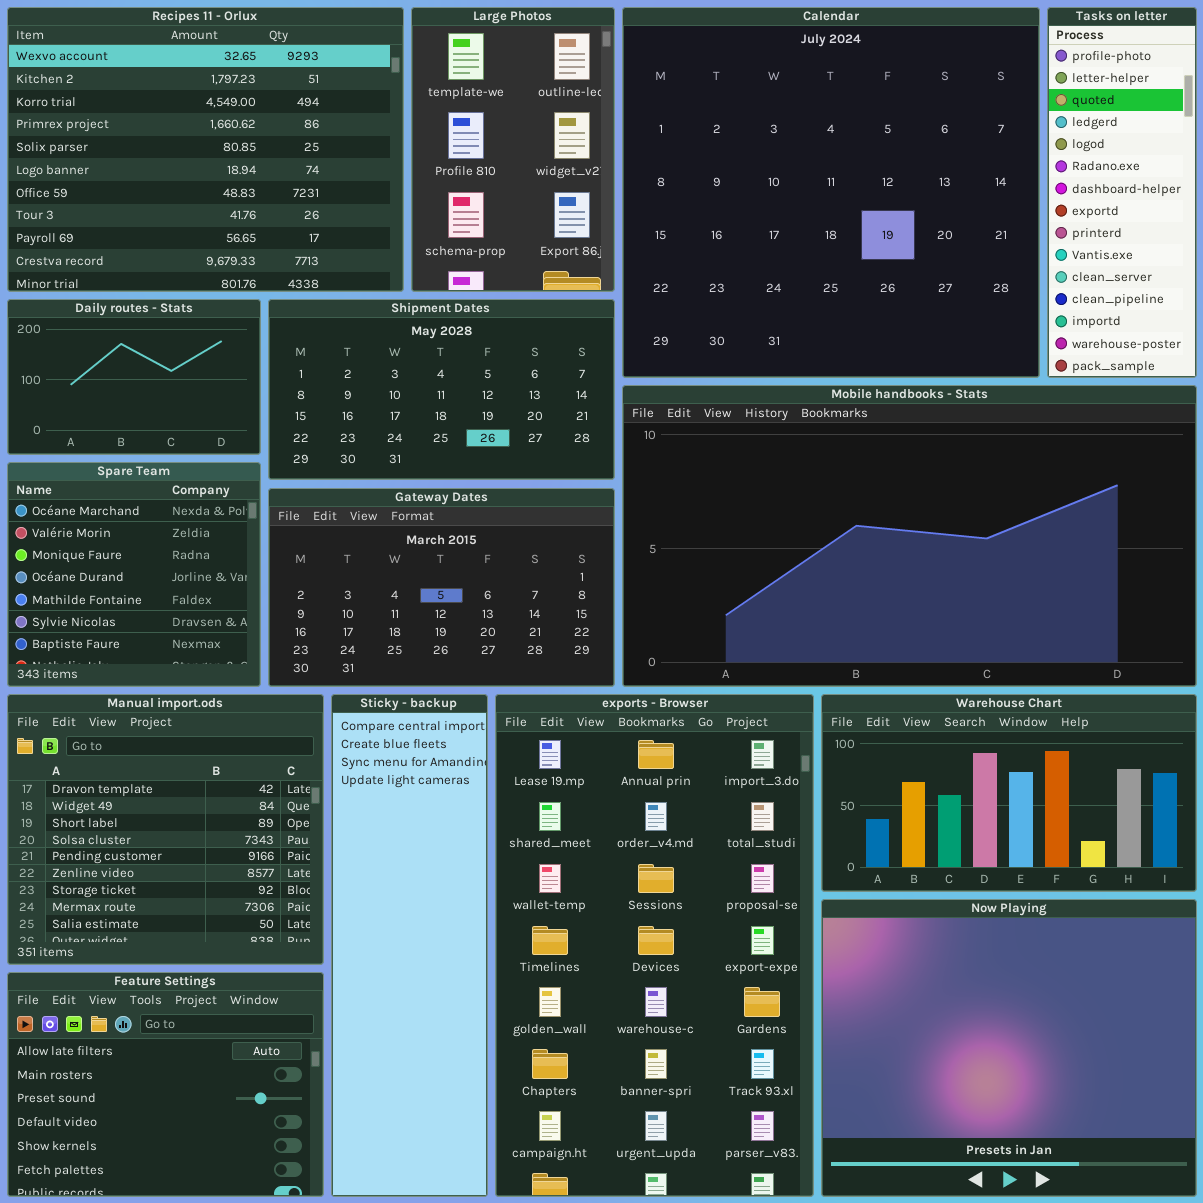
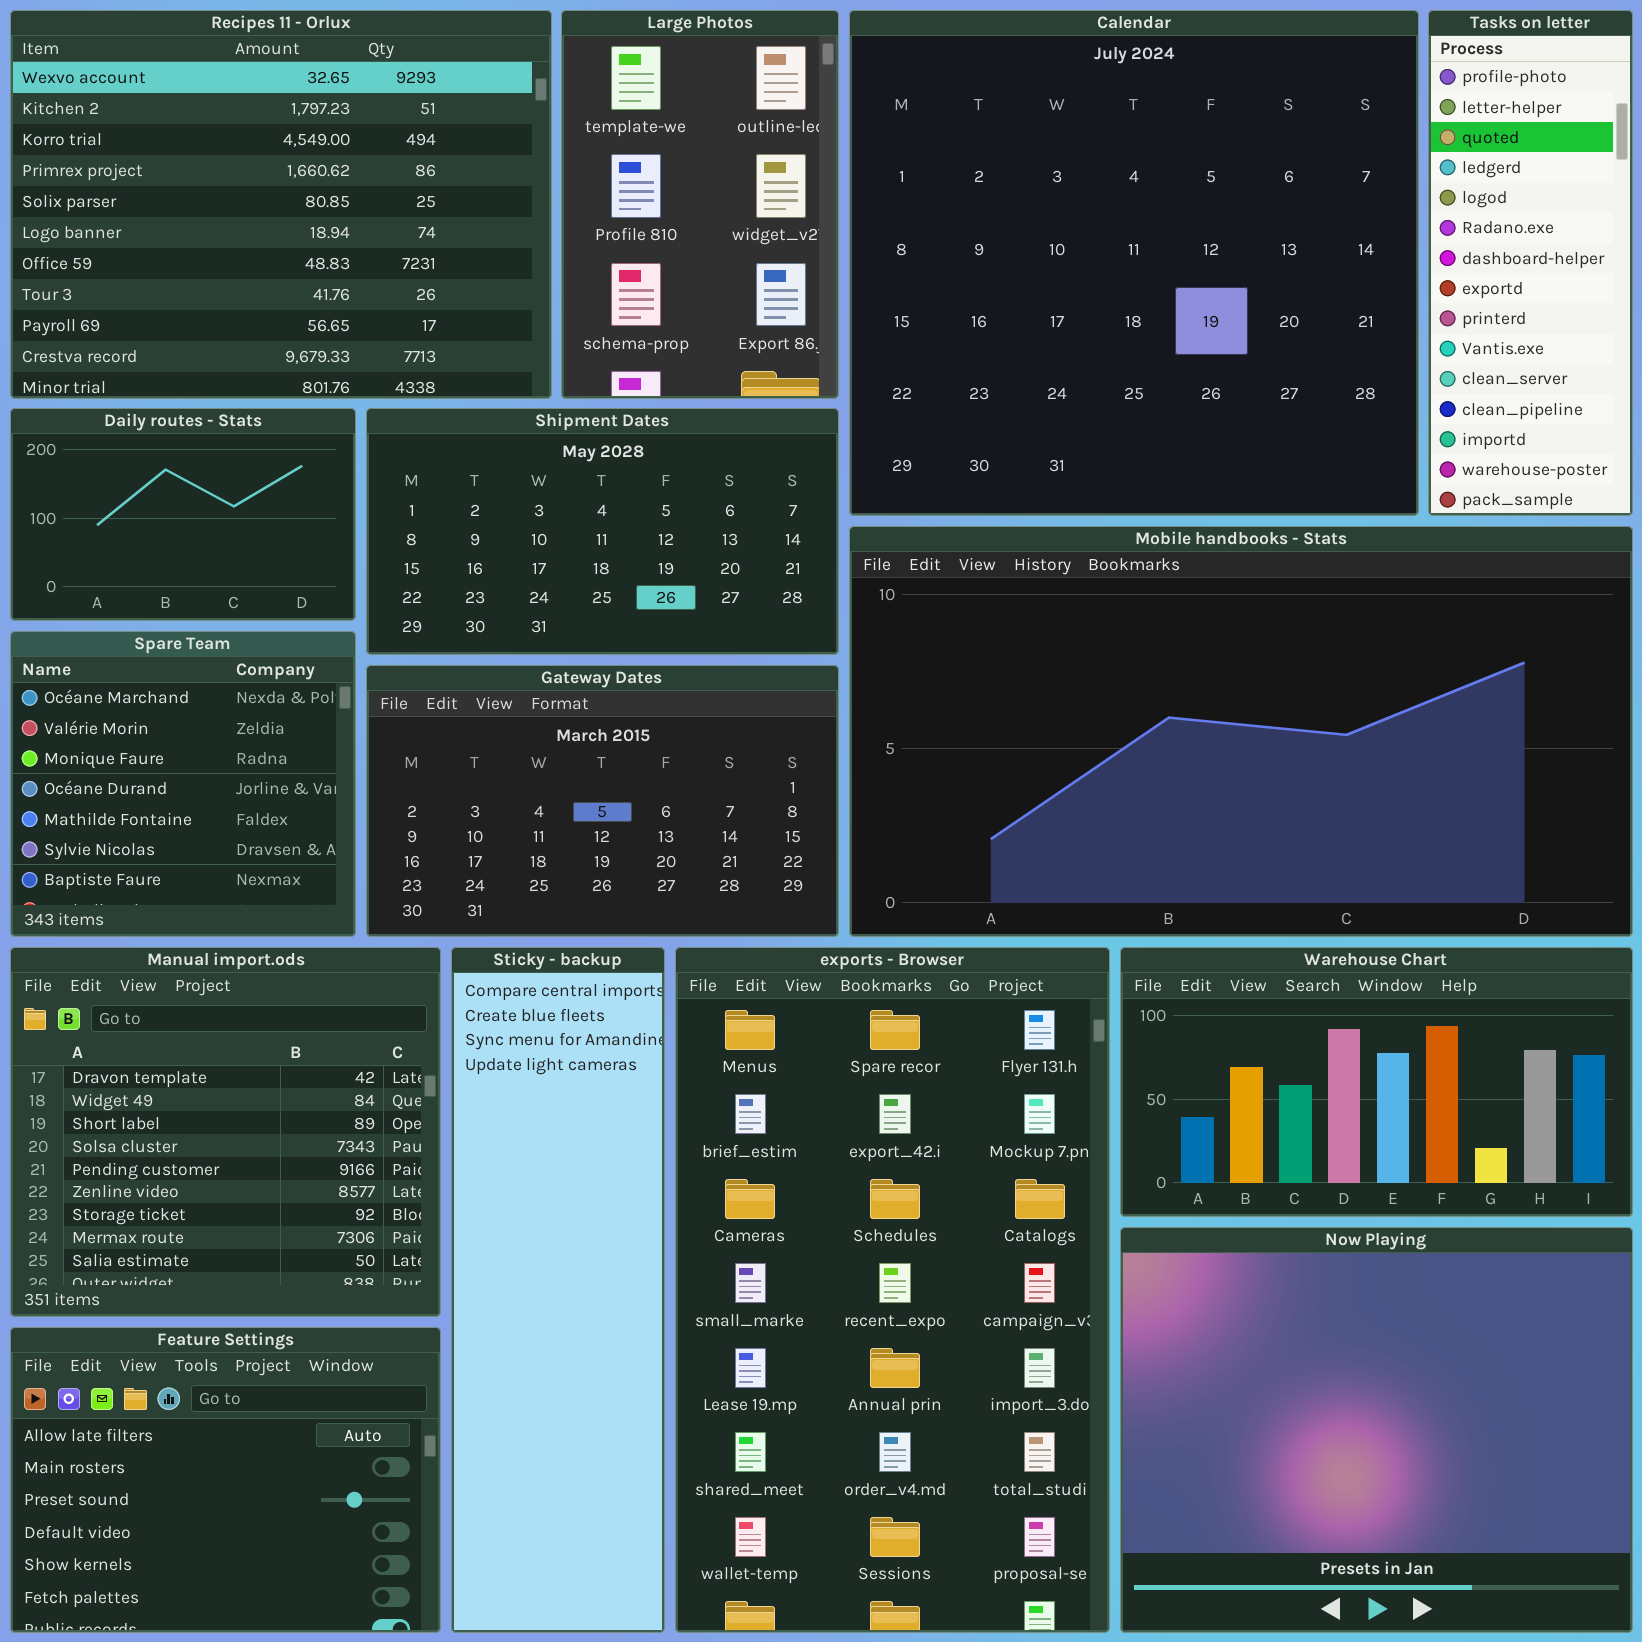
exports - Browser: [495,694,814,1197] -> [675,947,1110,1633], scrolled up 4 rows

